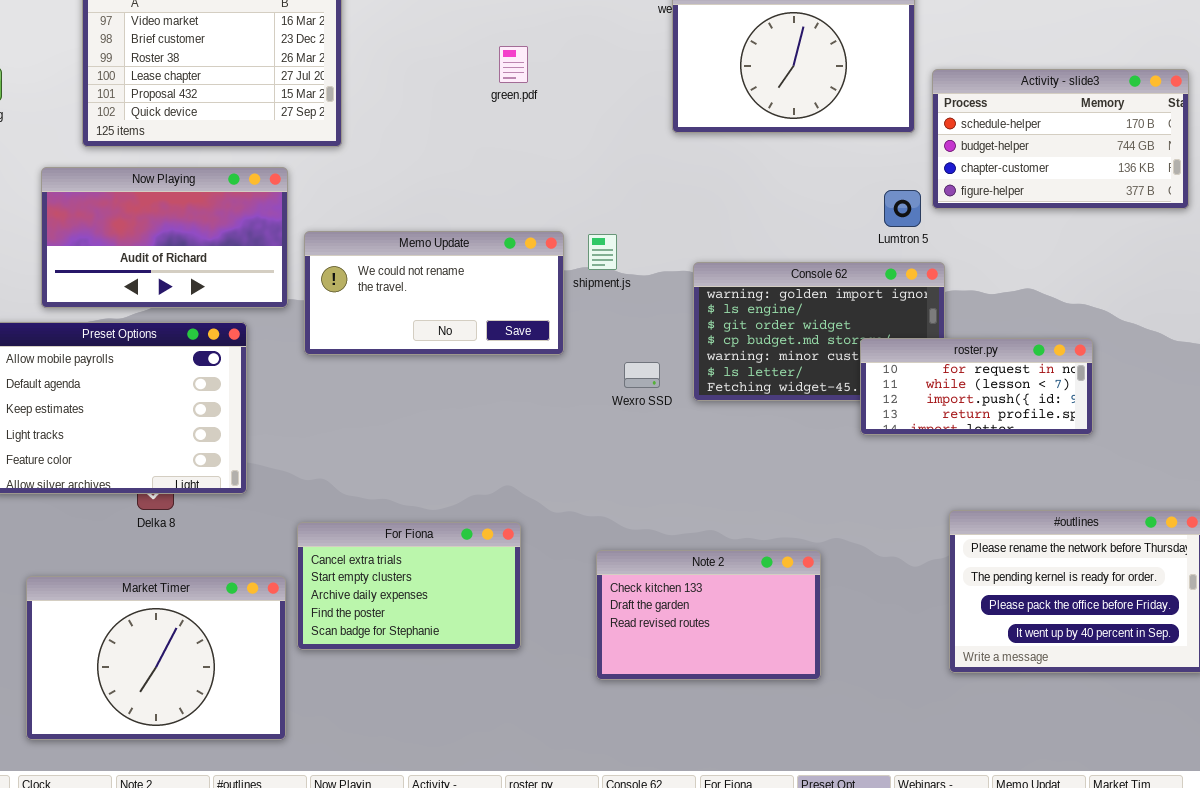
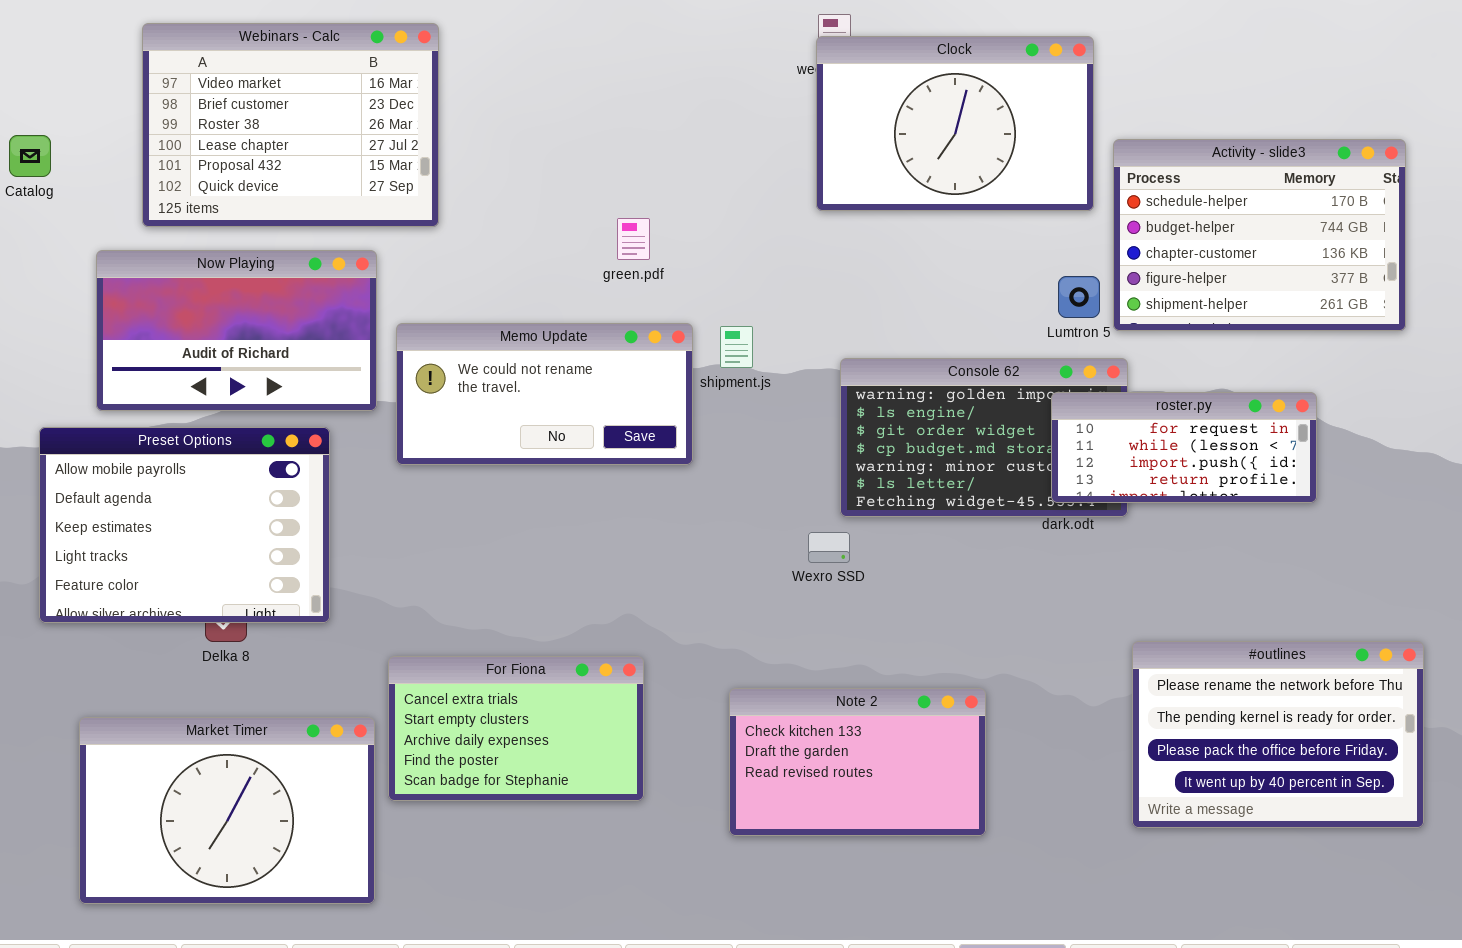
green.pdf: [499,46,528,83] -> [617,218,650,260], moved
Activity - slide3: [932,69,1189,209] -> [1113,139,1406,331], resized
roster.py: [860,338,1093,435] -> [1051,392,1317,503], moved
Wexro SSD: [624,362,660,388] -> [808,532,850,563], moved

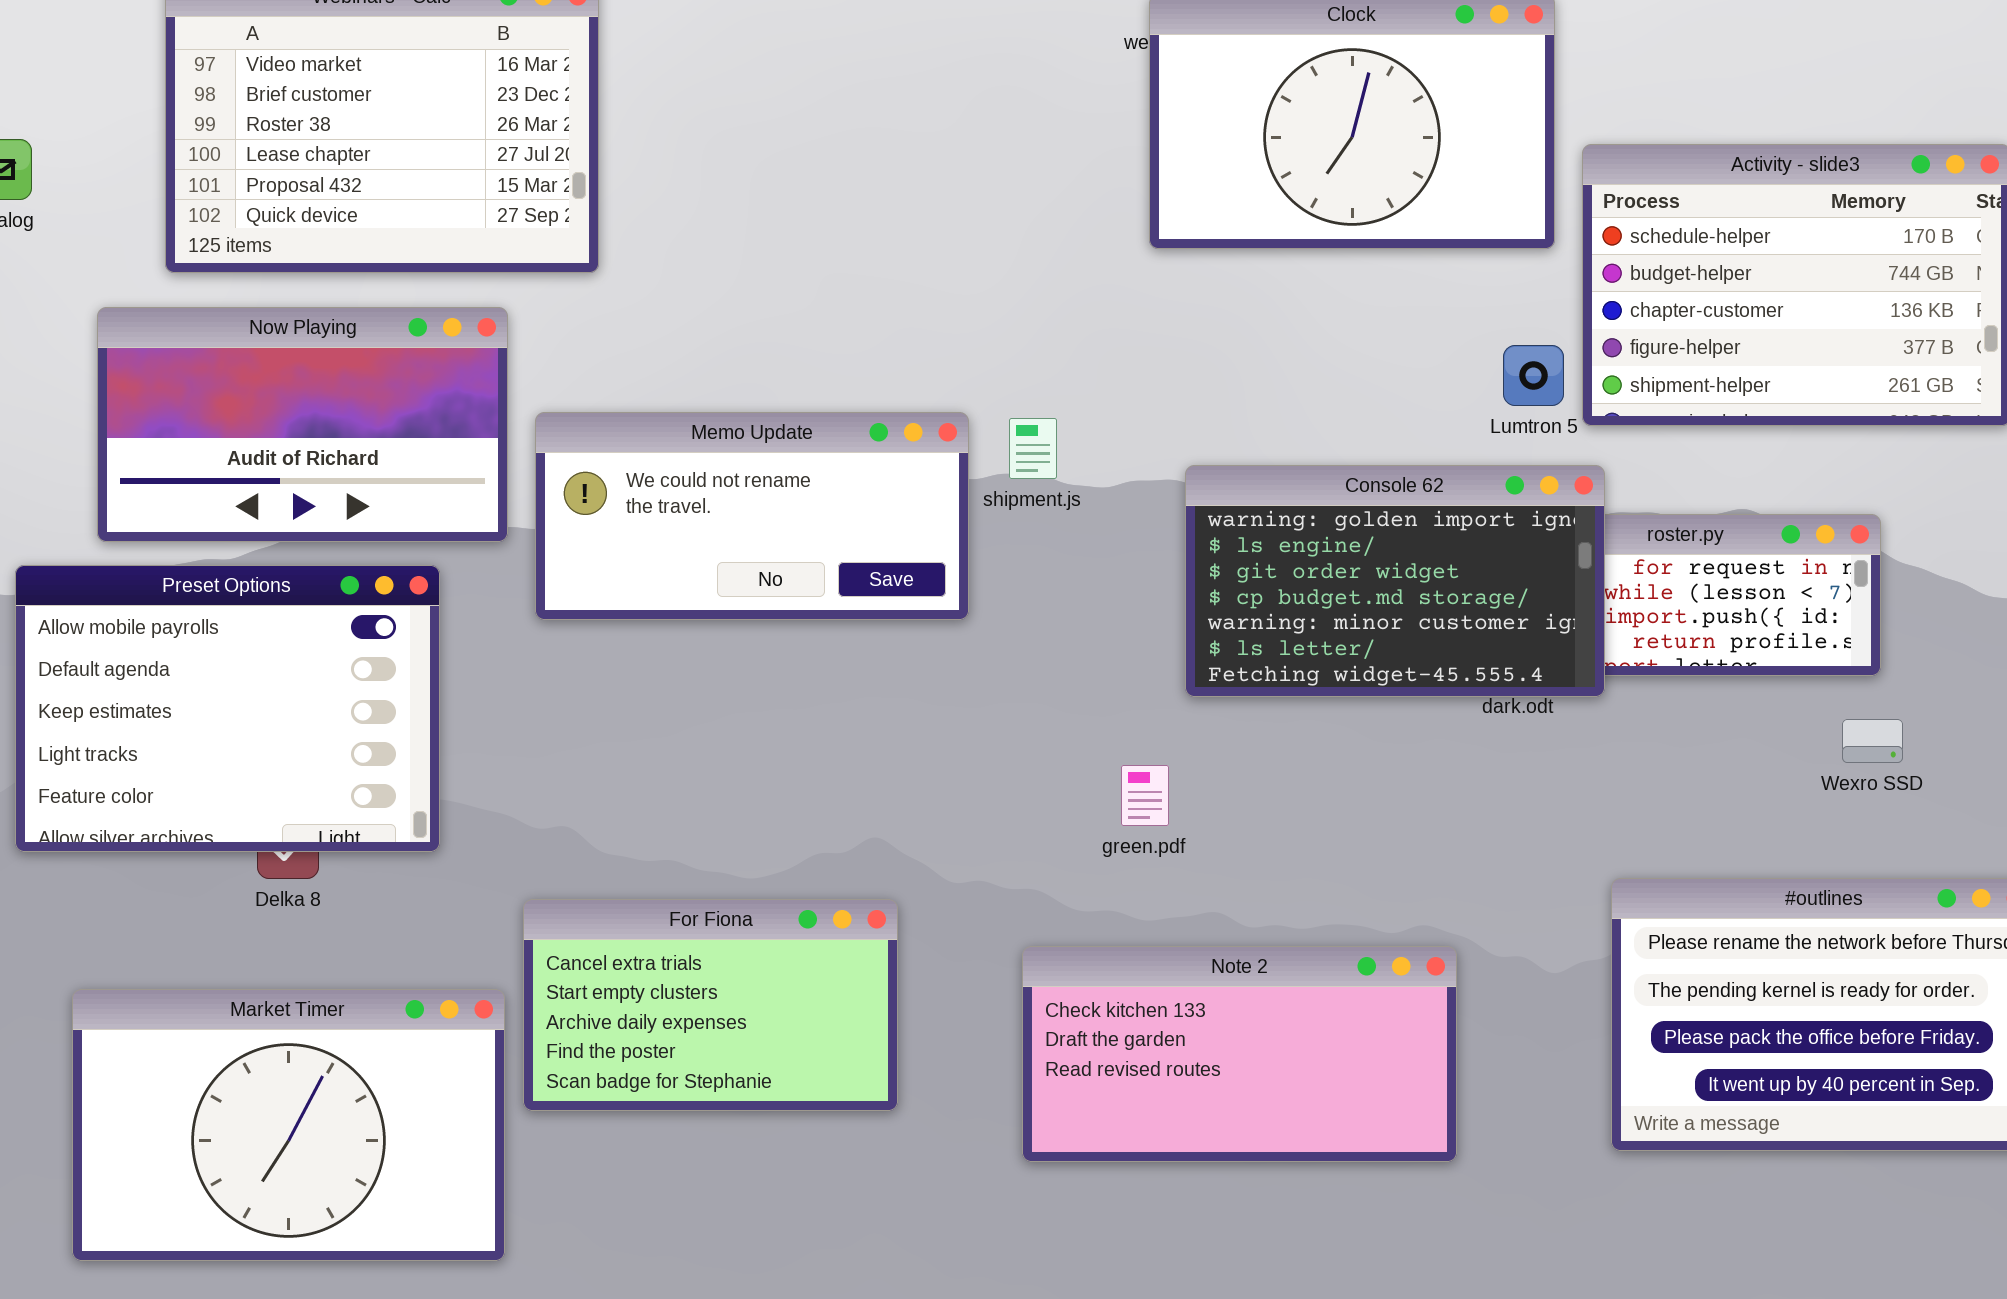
green.pdf: [617,218,650,260] -> [1121,765,1169,826], moved
Console 62: [840,358,1128,517] -> [1185,465,1605,697], raised
Wexro SSD: [808,532,850,563] -> [1842,719,1903,763], moved
Note 2: [729,688,986,836] -> [1022,946,1457,1162], resized

